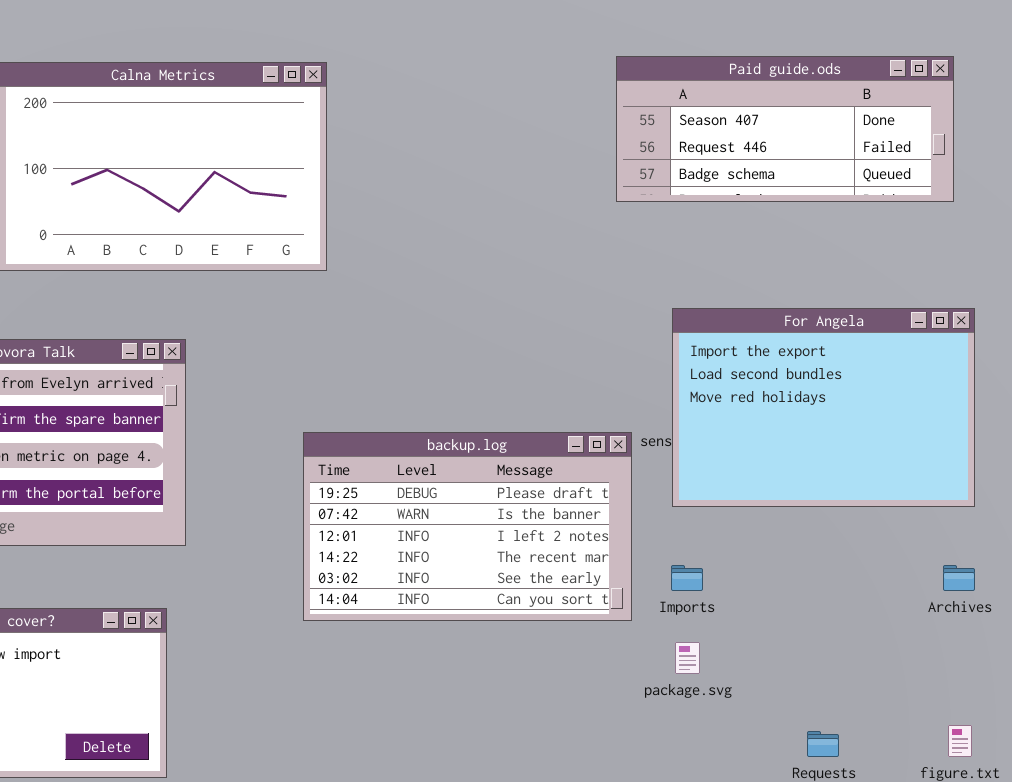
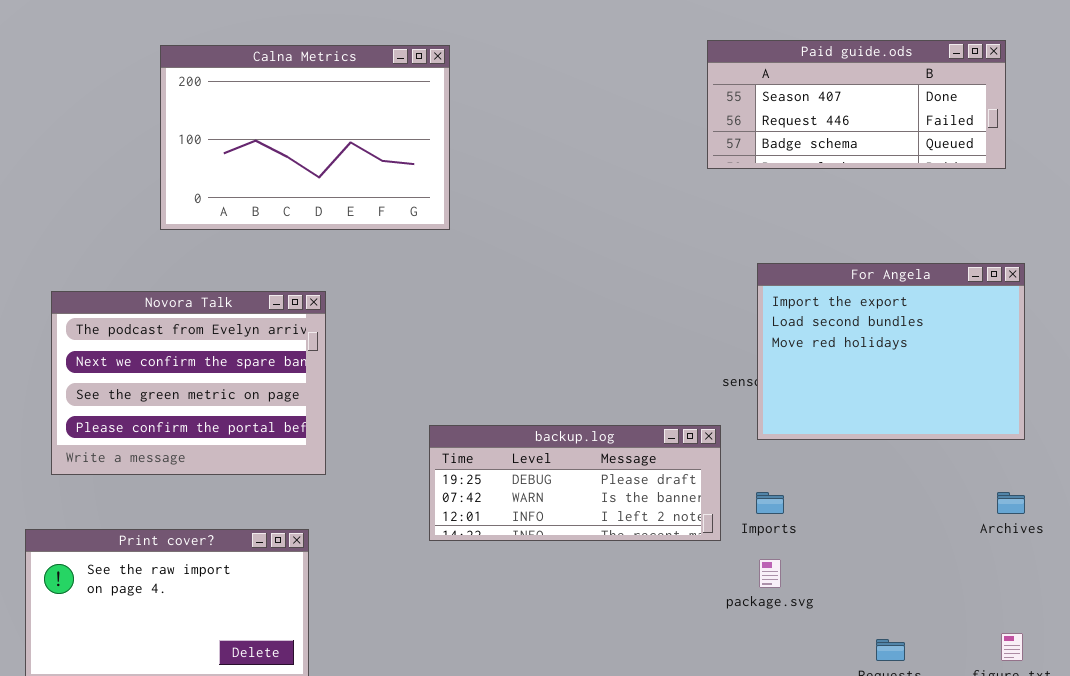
backup.log: [303,432,632,621] -> [429,425,721,541], resized

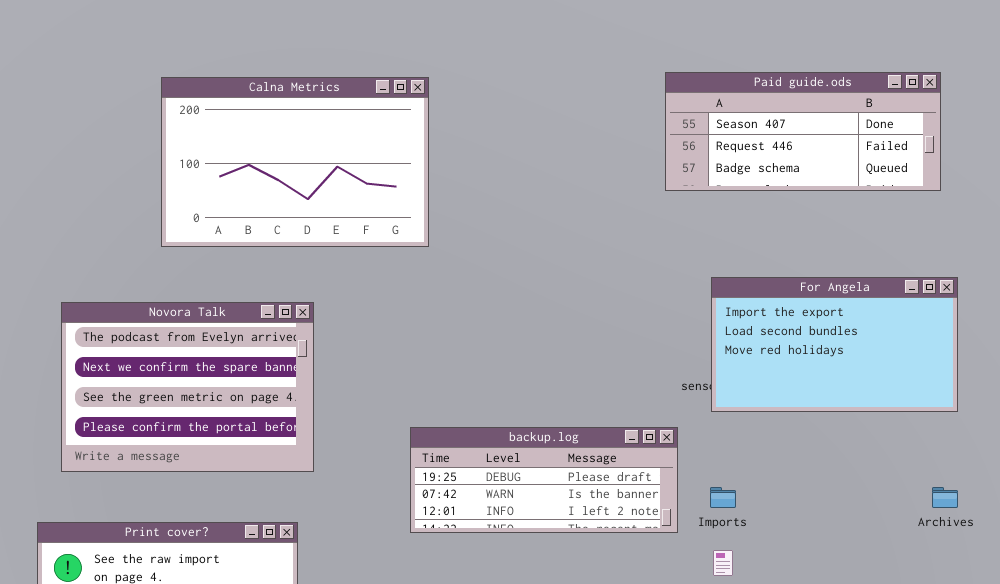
For Angela: [757,263,1025,440] -> [711,277,958,412], resized

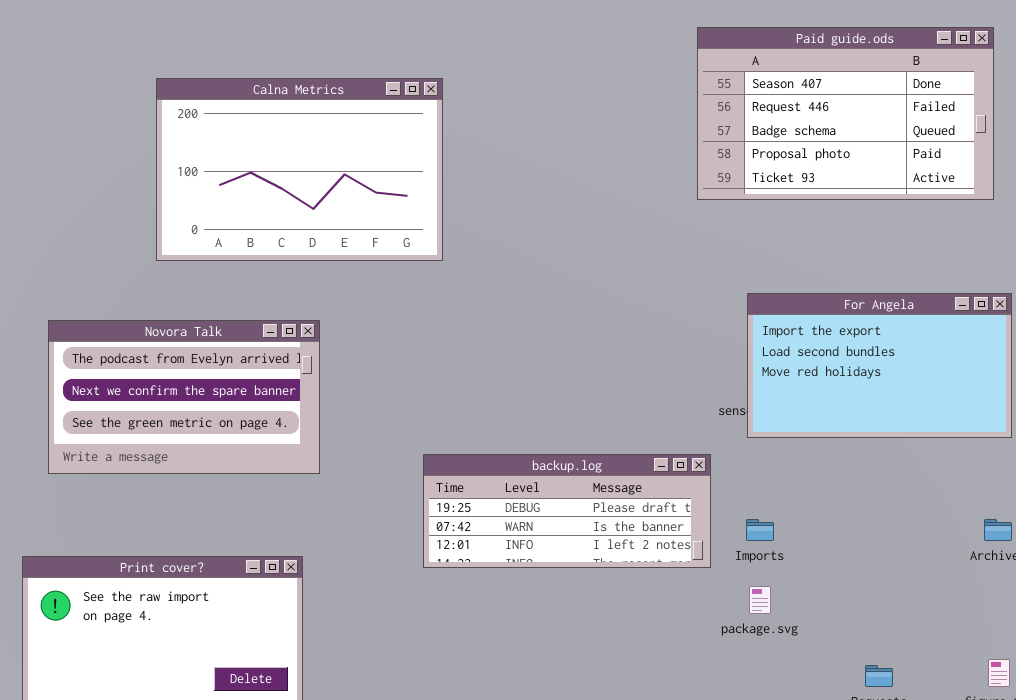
Paid guide.ods: [665,72,941,191] -> [697,27,994,200], resized
Novora Talk: [61,302,314,472] -> [48,320,320,474], resized

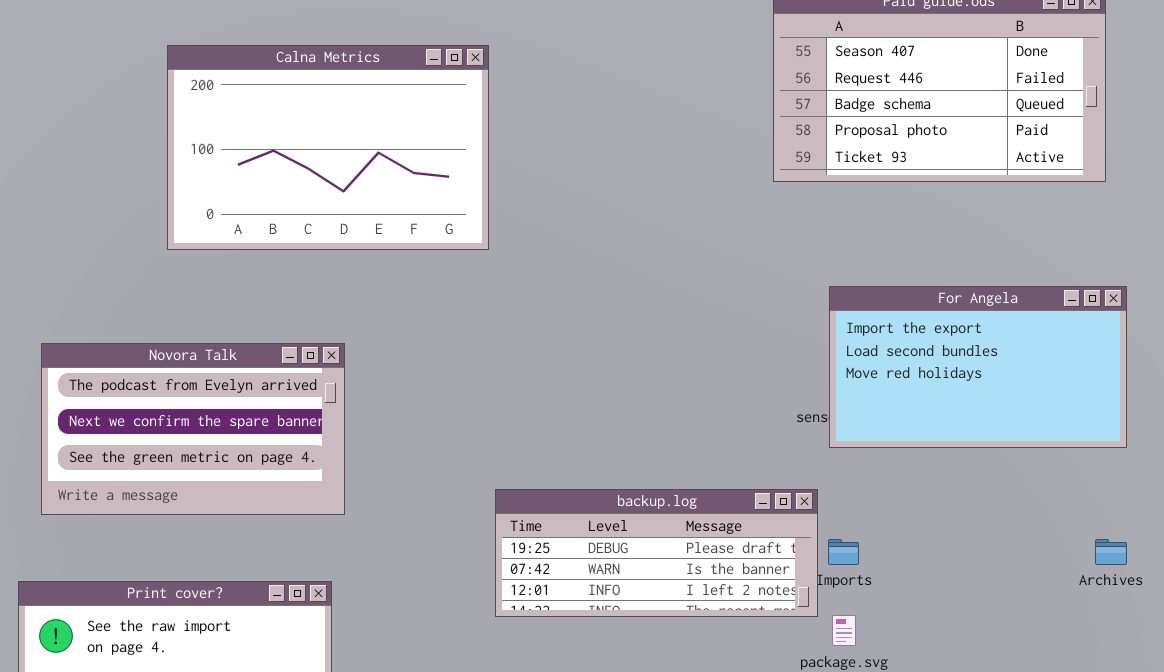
Novora Talk: [48,320,320,474] -> [41,343,345,515], moved
backup.log: [423,454,711,568] -> [495,489,818,617], moved

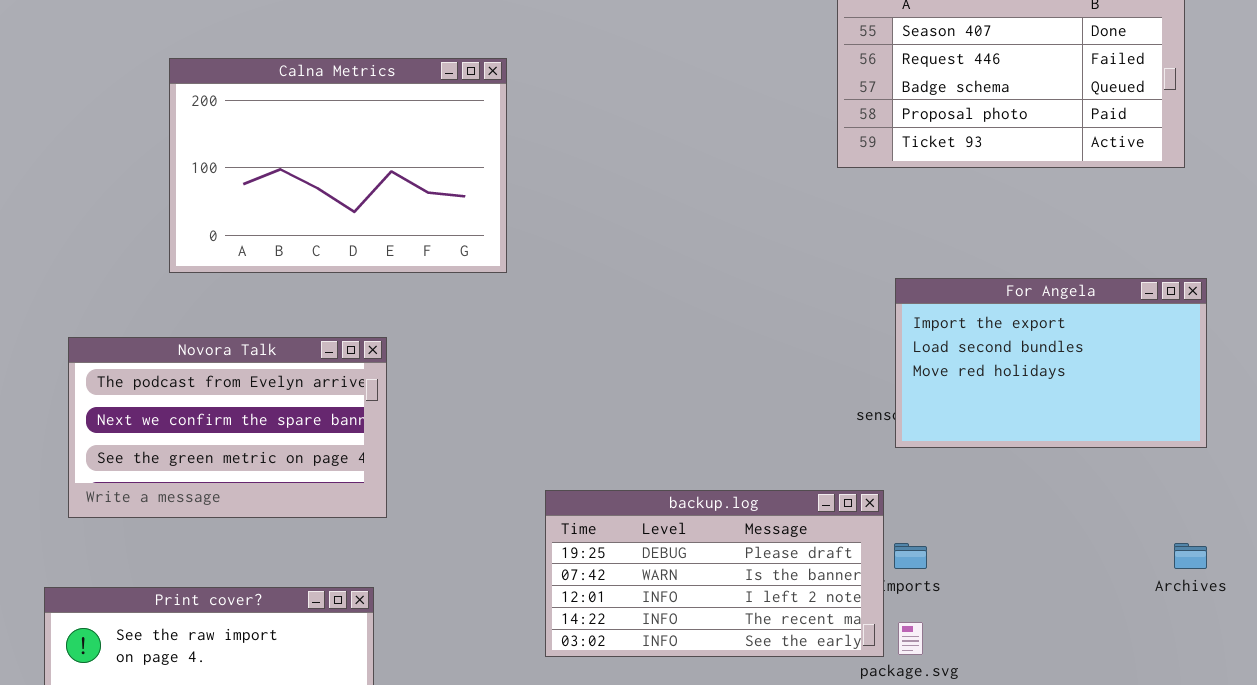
Calna Metrics: [167,45,489,250] -> [169,58,507,273], moved
backup.log: [495,489,818,617] -> [545,490,884,657], resized

